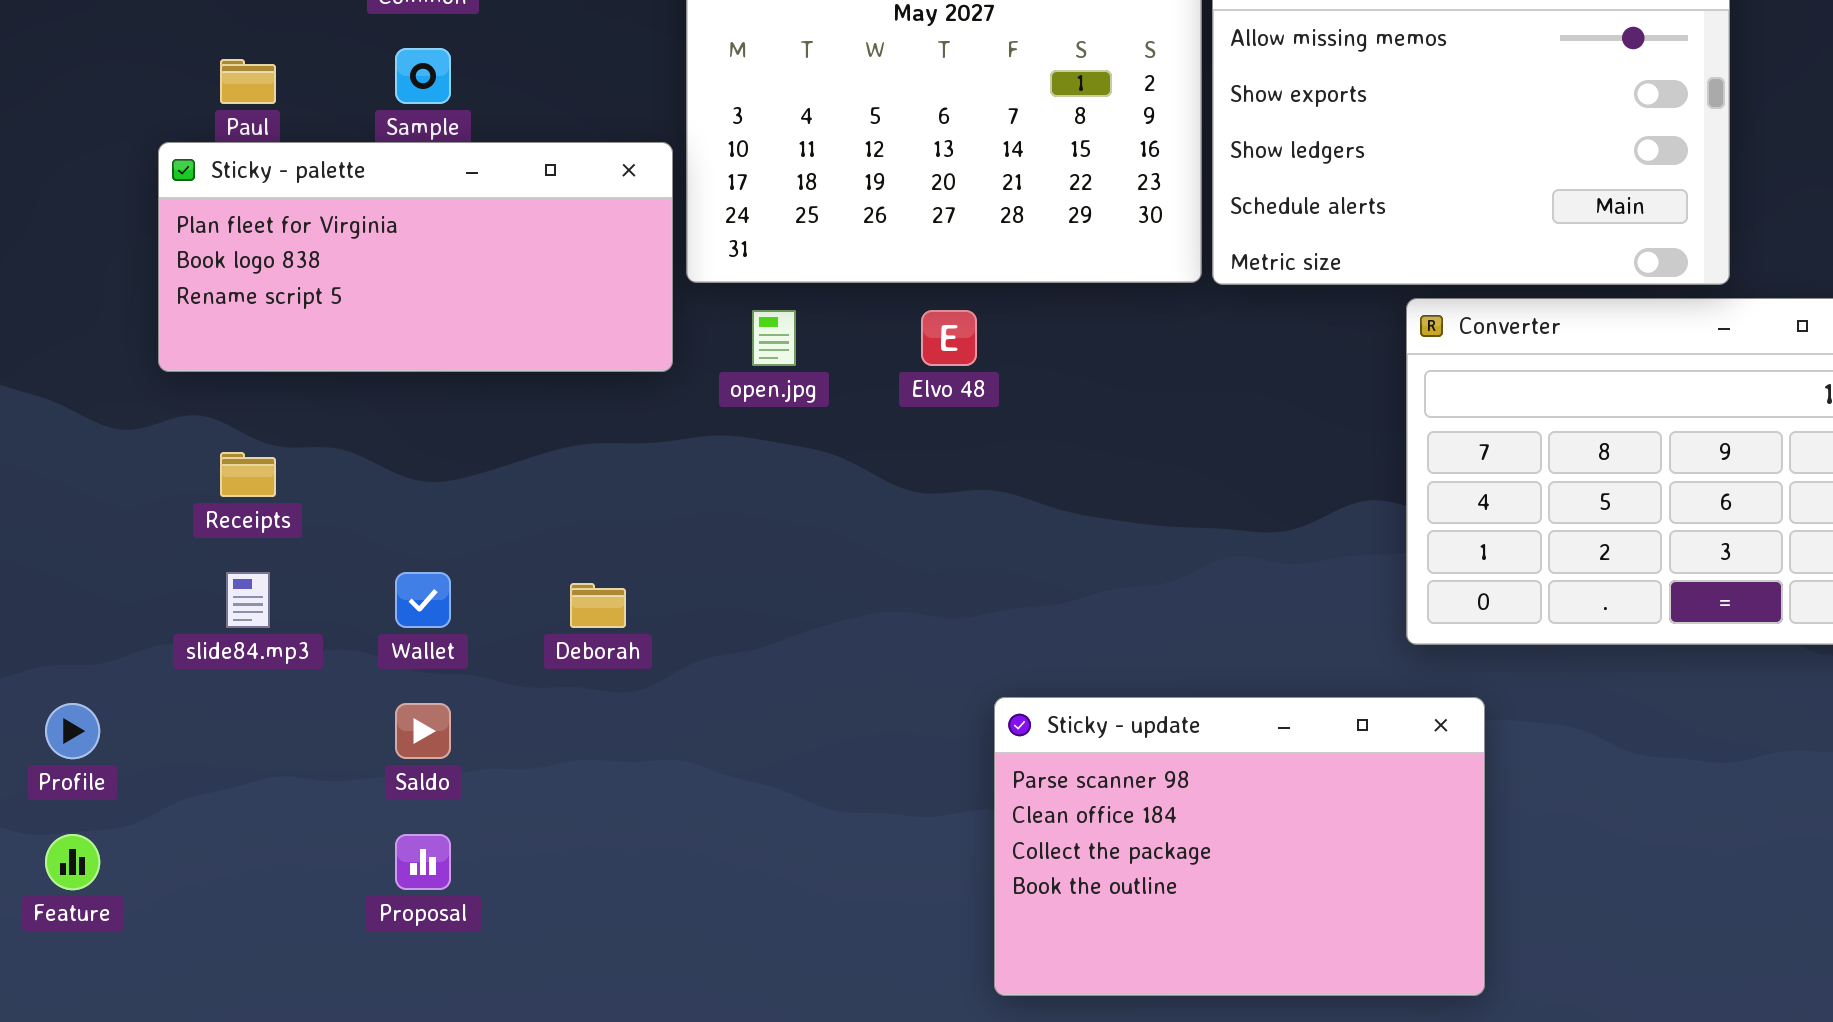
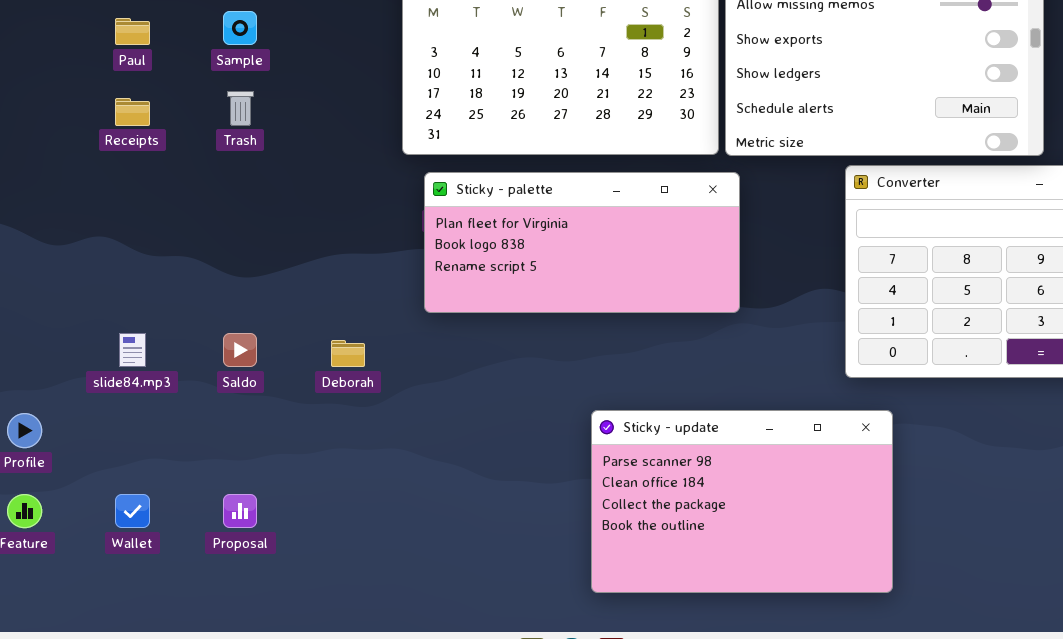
Sticky - palette: [158,142,673,372] -> [424,172,740,313], moved
Receipts: [220,452,276,497] -> [115,98,150,126], moved
Wallet: [395,572,451,628] -> [115,494,150,528], moved
Saldo: [395,703,451,759] -> [223,333,257,367], moved

